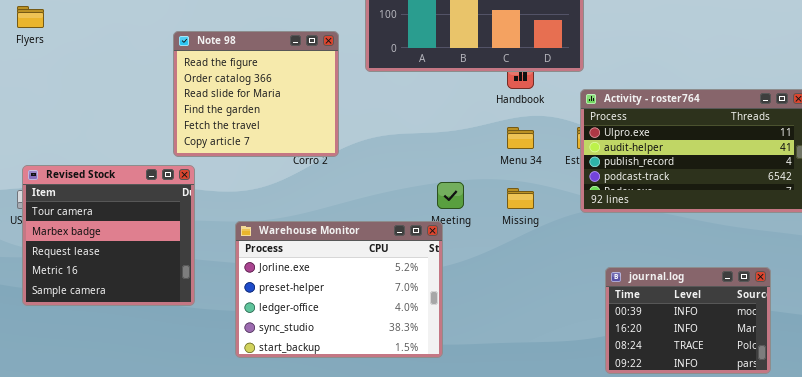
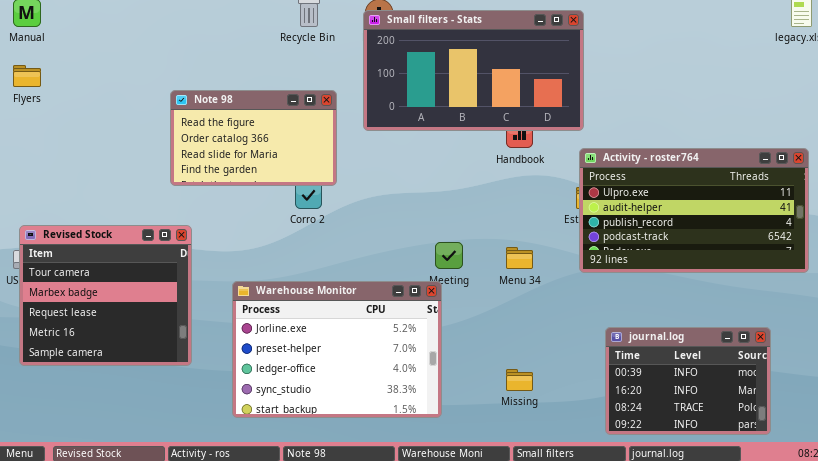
Note 98: [173,31,339,157] -> [170,90,337,186], resized
Menu 34: [507,127,534,149] -> [506,247,533,269], moved
Missing: [507,188,534,209] -> [506,369,533,391], moved

